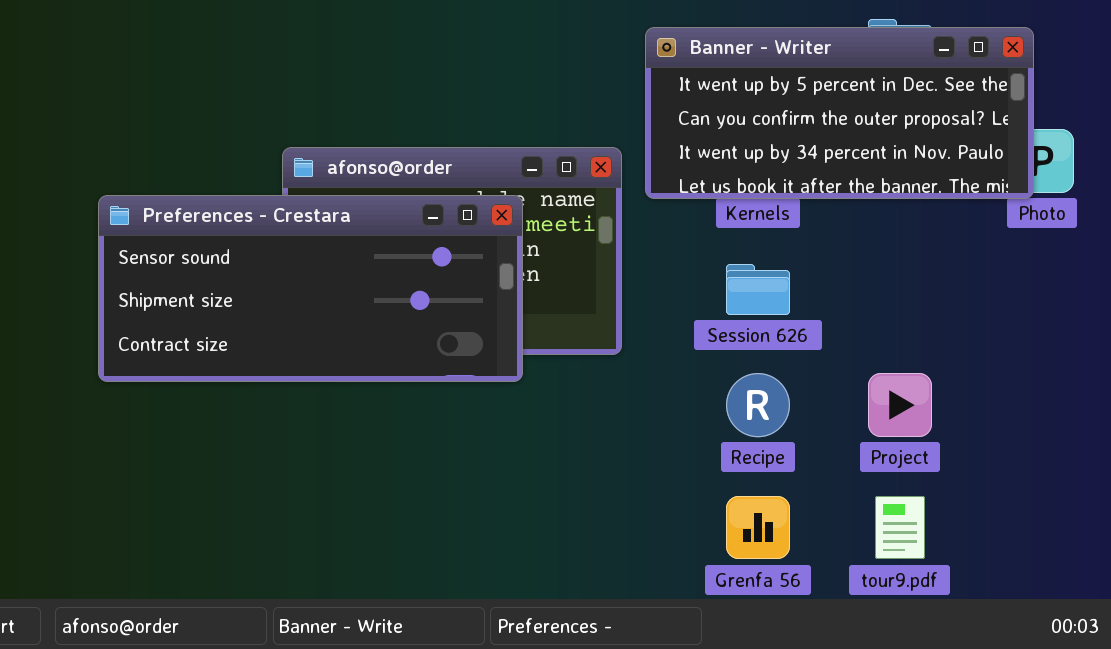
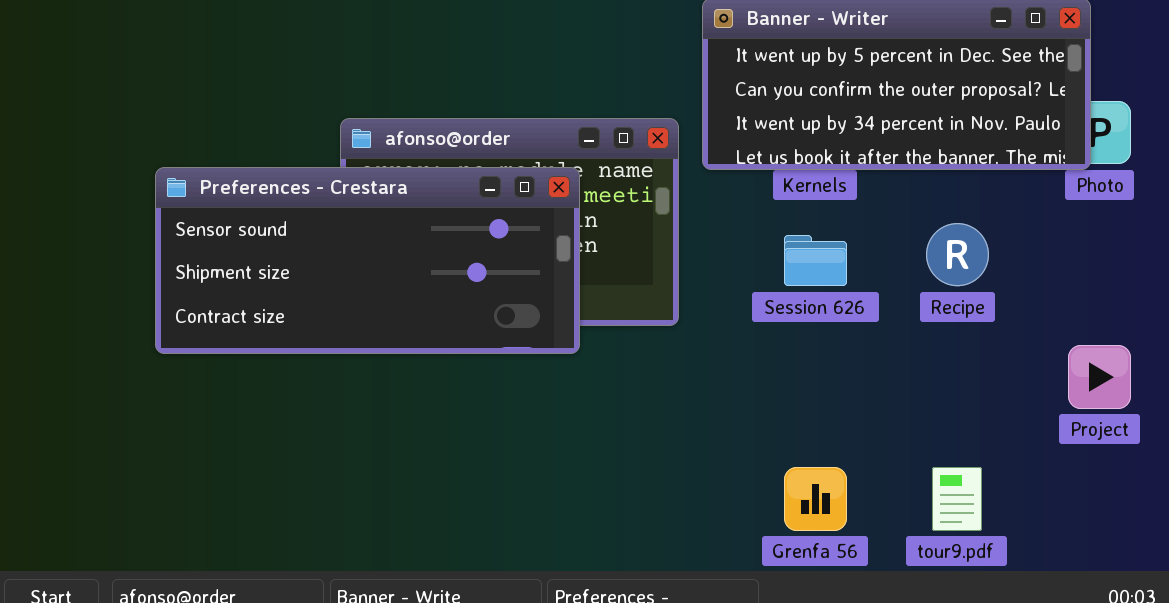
Recipe: [726,373,790,437] -> [926,223,989,286], moved
Project: [868,373,932,437] -> [1068,345,1131,409], moved

